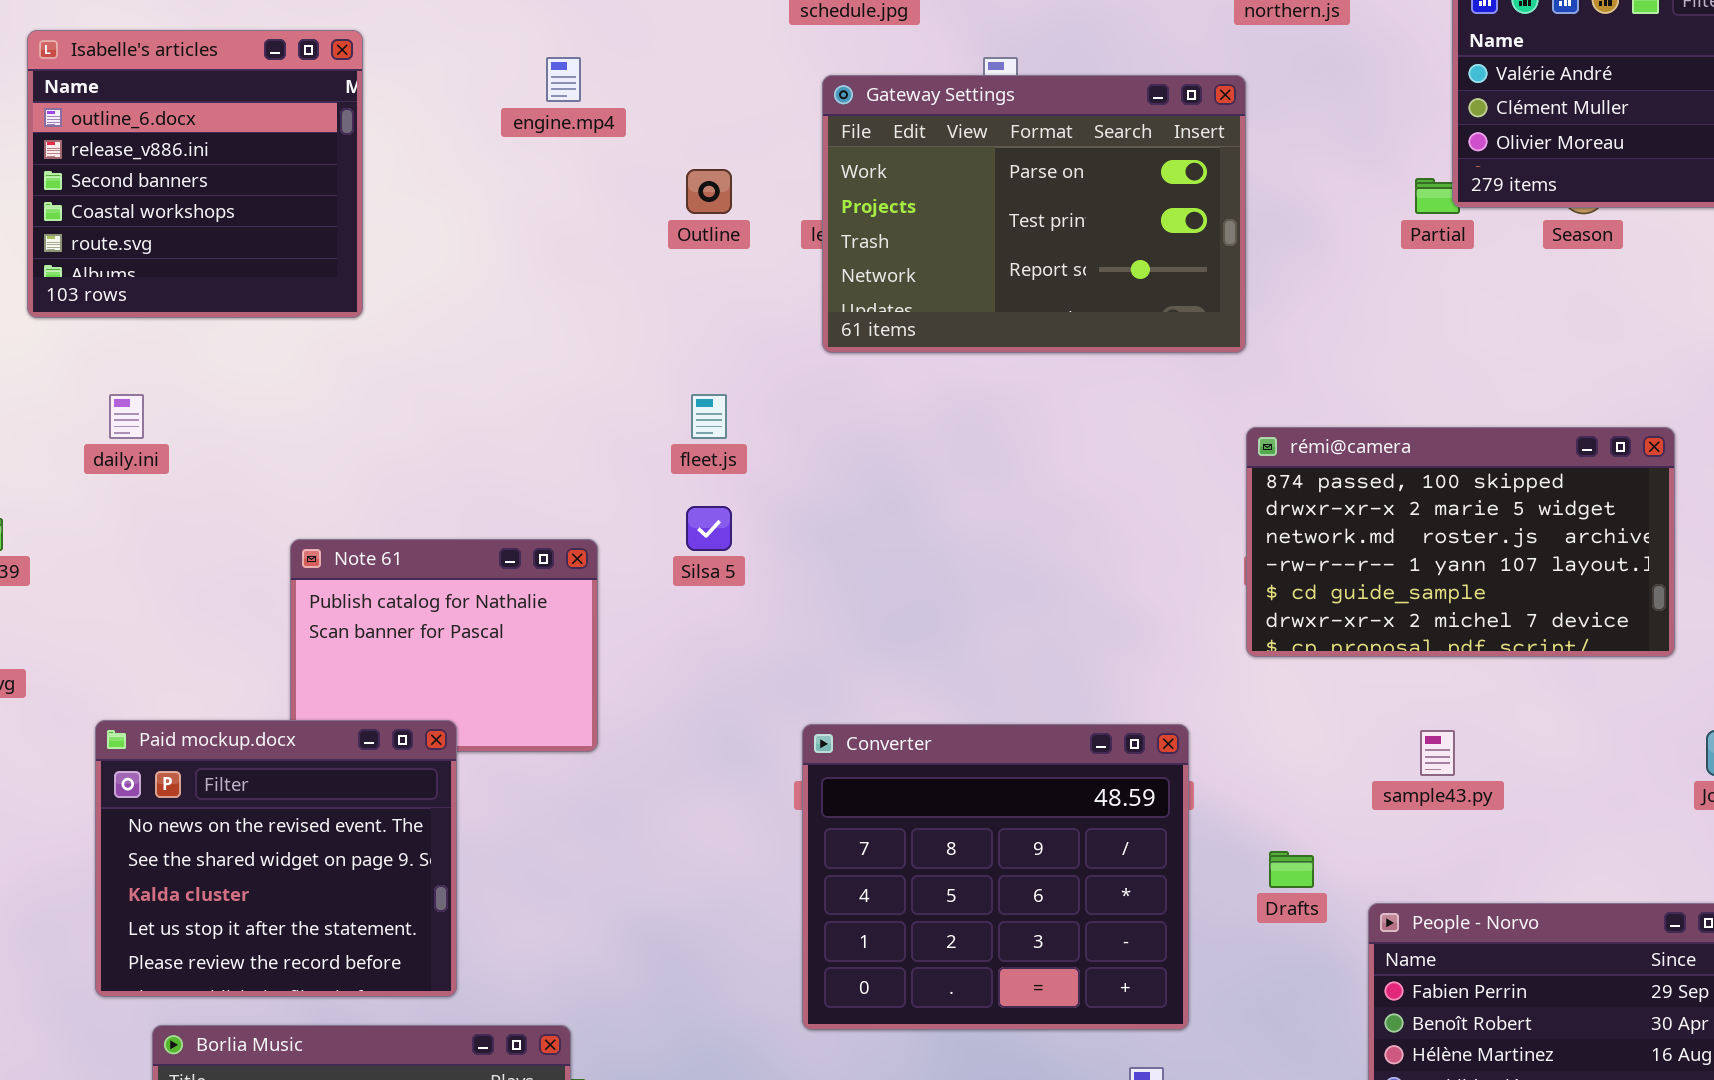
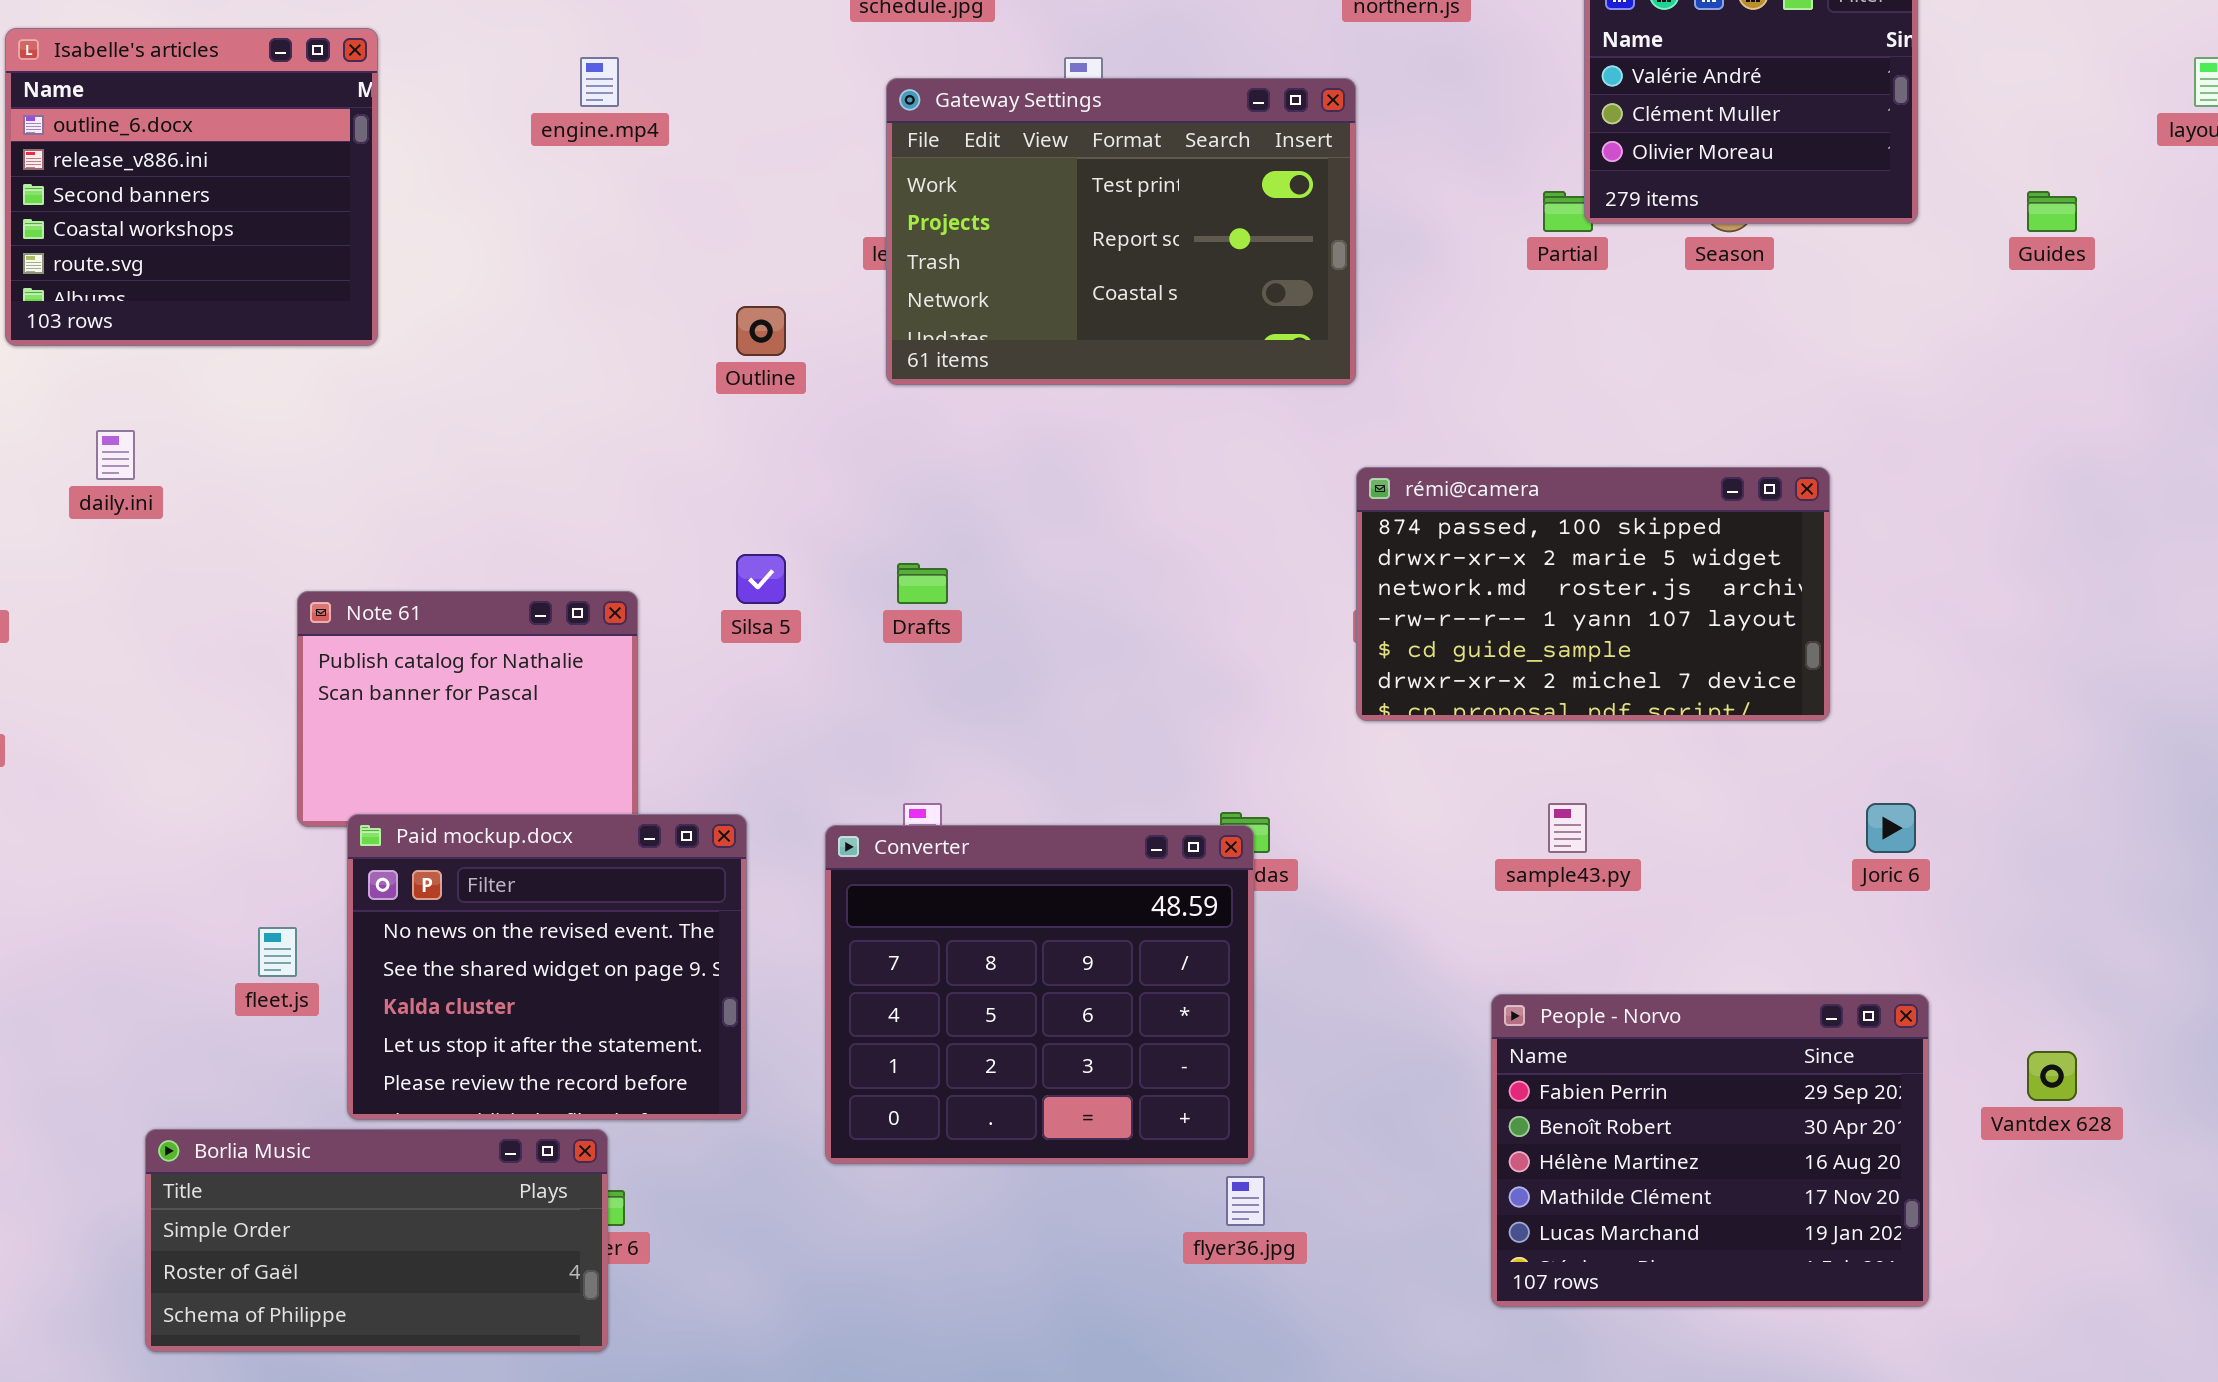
Gateway Settings: [822,75,1246,353] -> [886,78,1356,385], scrolled down 1 row
Outline: [686,169,732,214] -> [736,306,786,356], moved
fleet.js: [691,394,727,439] -> [258,927,297,977], moved
Paid mockup.docx: [95,720,457,997] -> [347,814,747,1120], moved
Converter: [802,724,1189,1030] -> [825,825,1254,1164], moved
Drafts: [1269,851,1314,888] -> [897,563,948,604], moved

